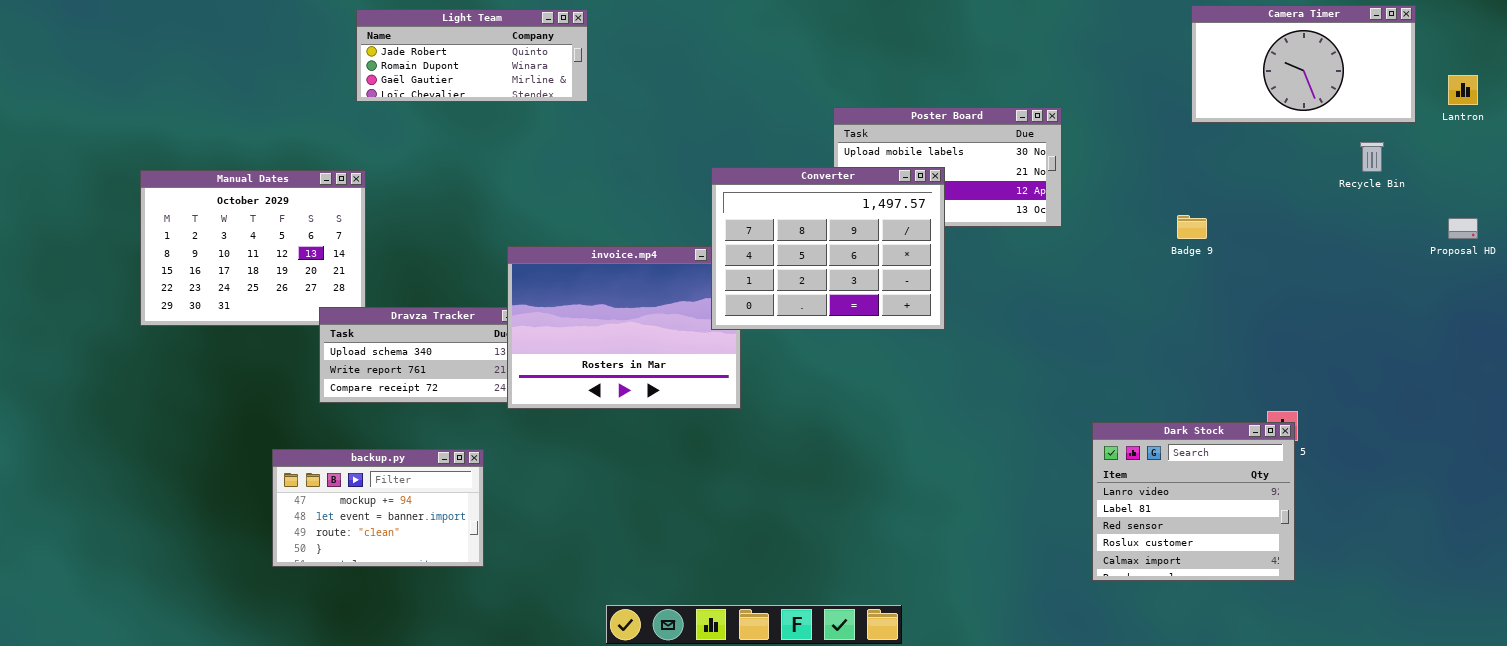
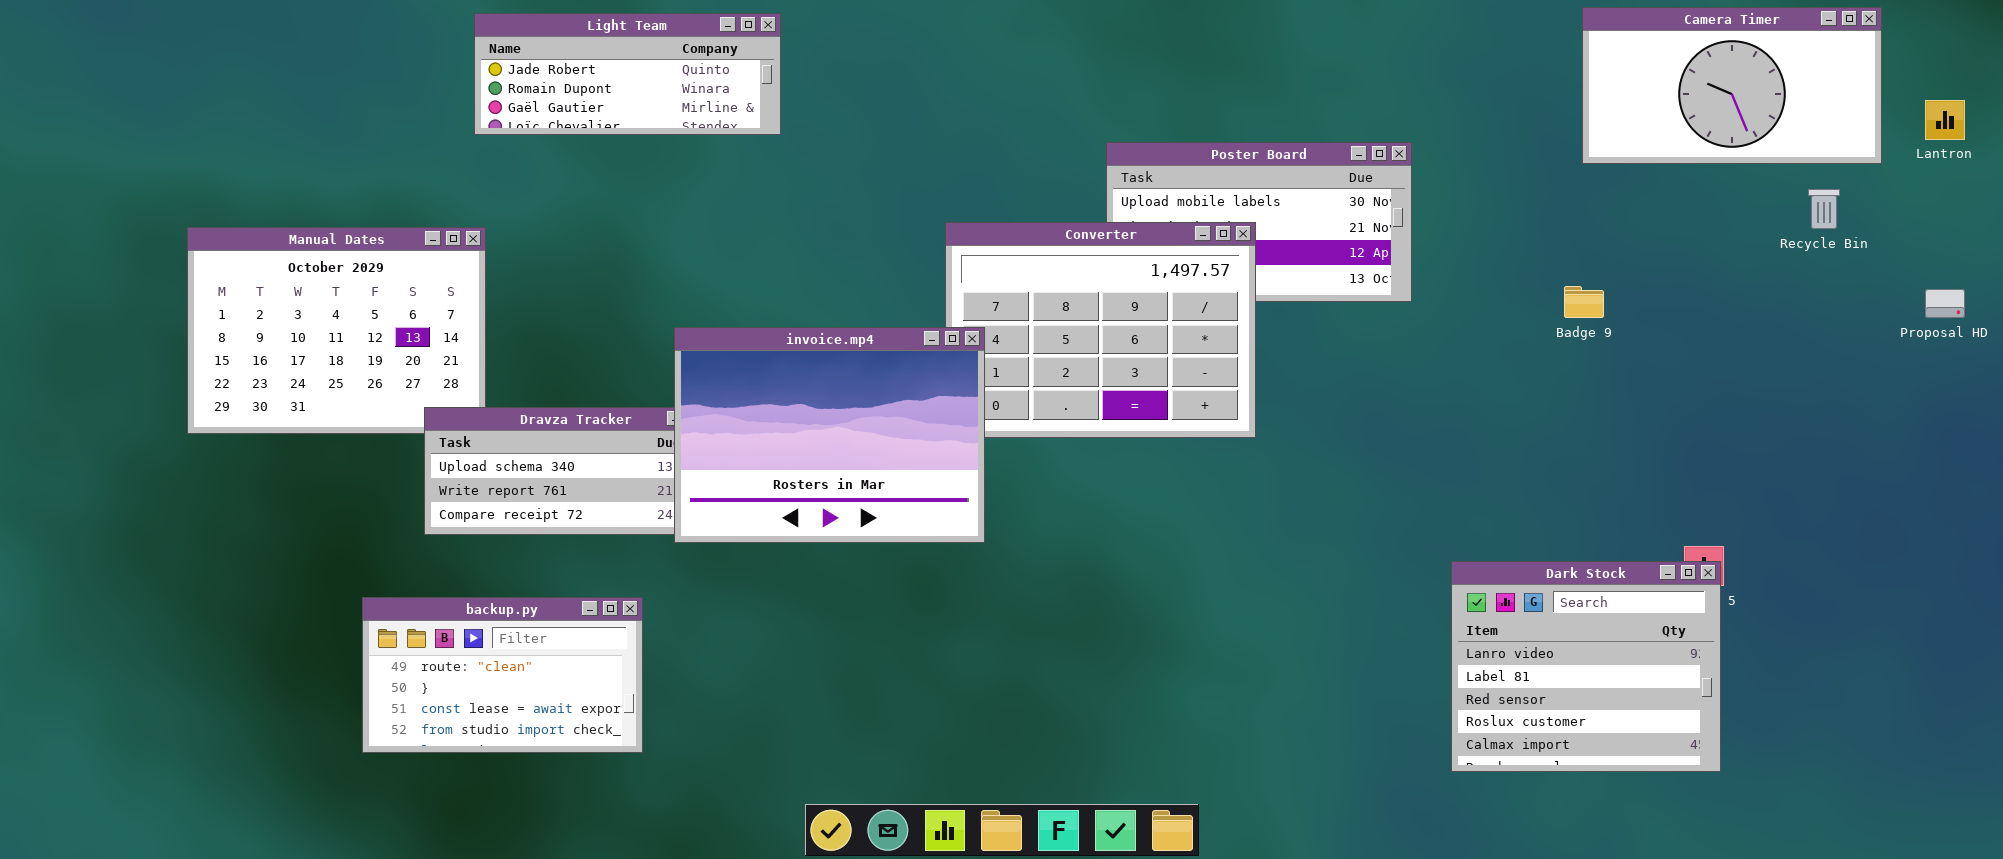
invoice.mp4: [507,246,741,409] -> [674,327,985,543], raised
backup.py: [272,449,484,567] -> [362,597,643,753], scrolled down 2 rows

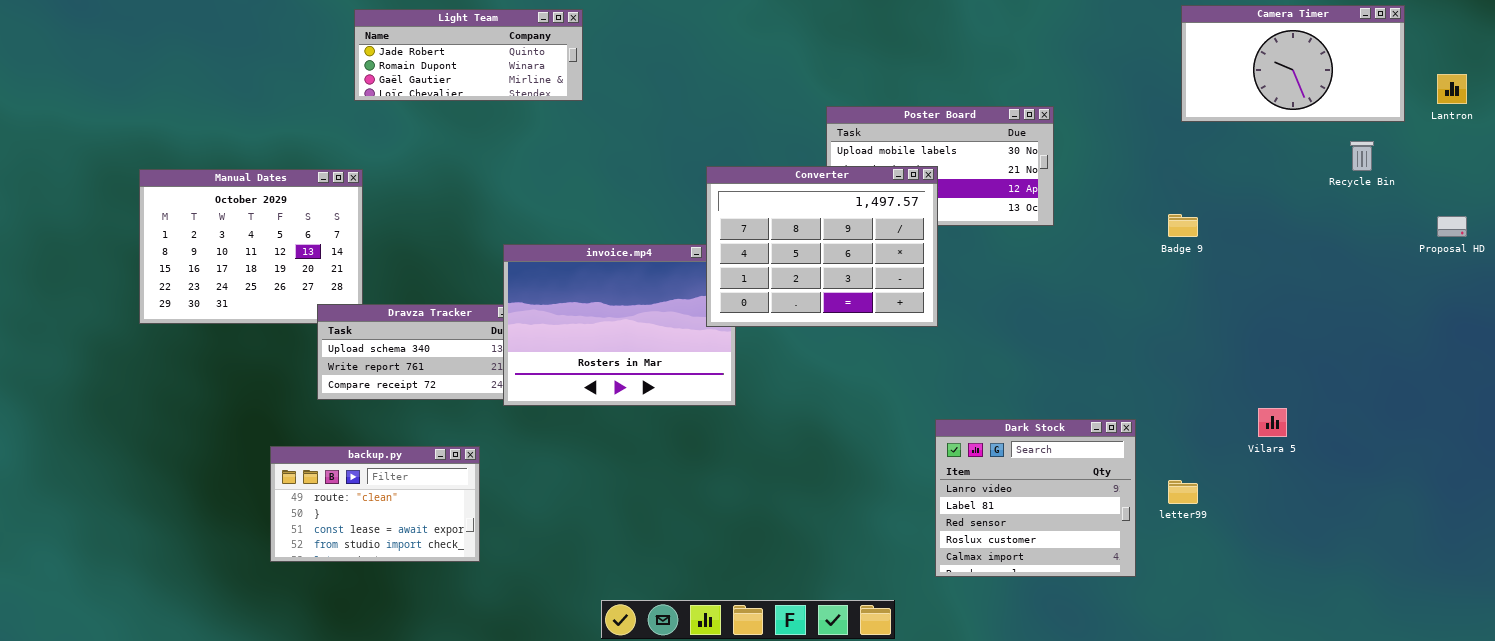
Converter: [945,222,1256,438] -> [706,166,938,327], raised
Dark Stock: [1451,561,1721,772] -> [935,419,1136,577], moved

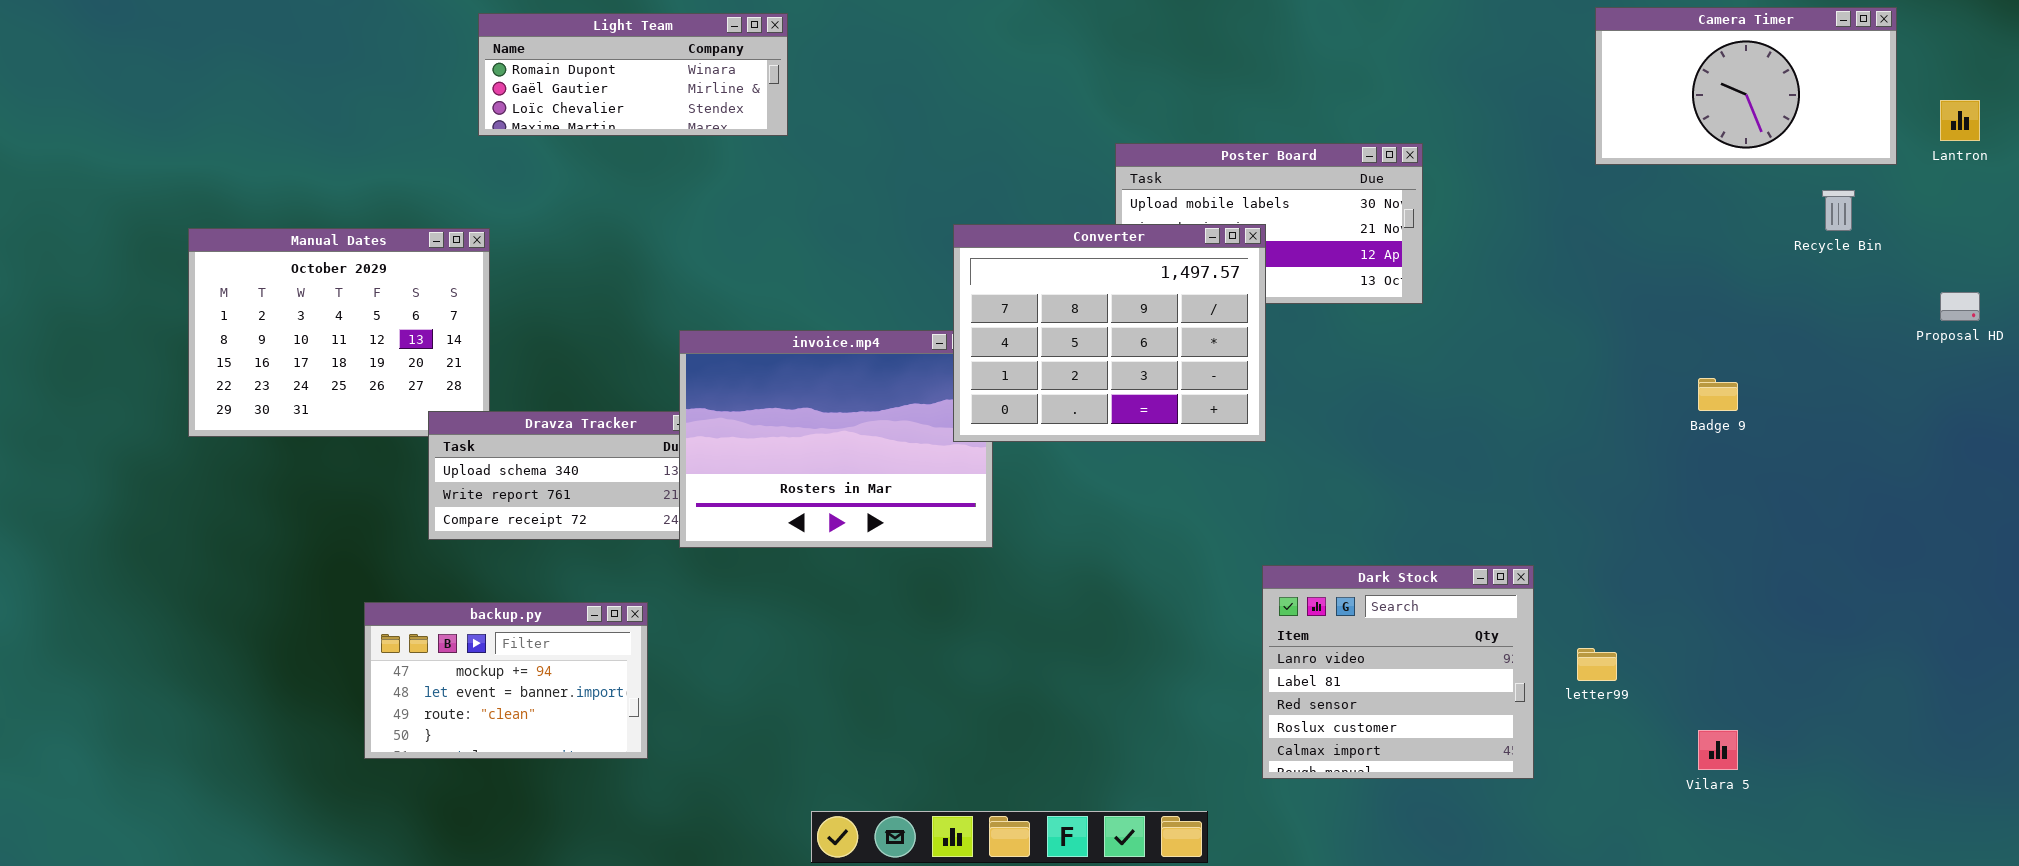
Light Team: [354,9,583,101] -> [478,13,788,136], scrolled down 1 row
Badge 9: [1168,214,1198,237] -> [1698,378,1738,411], moved
Vilara 5: [1258,408,1287,437] -> [1698,730,1738,770], moved
backup.py: [270,446,480,562] -> [364,602,648,759], scrolled up 2 rows

